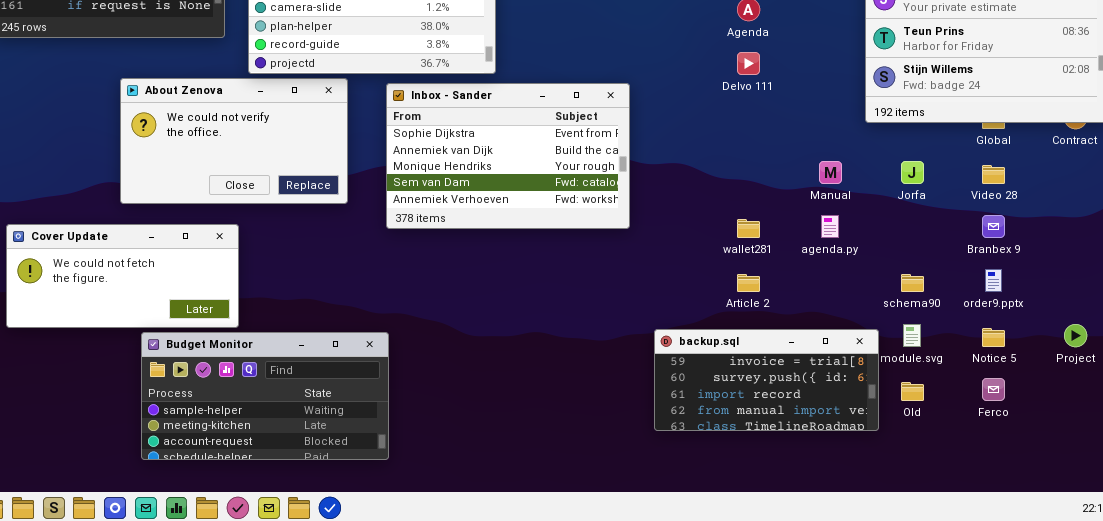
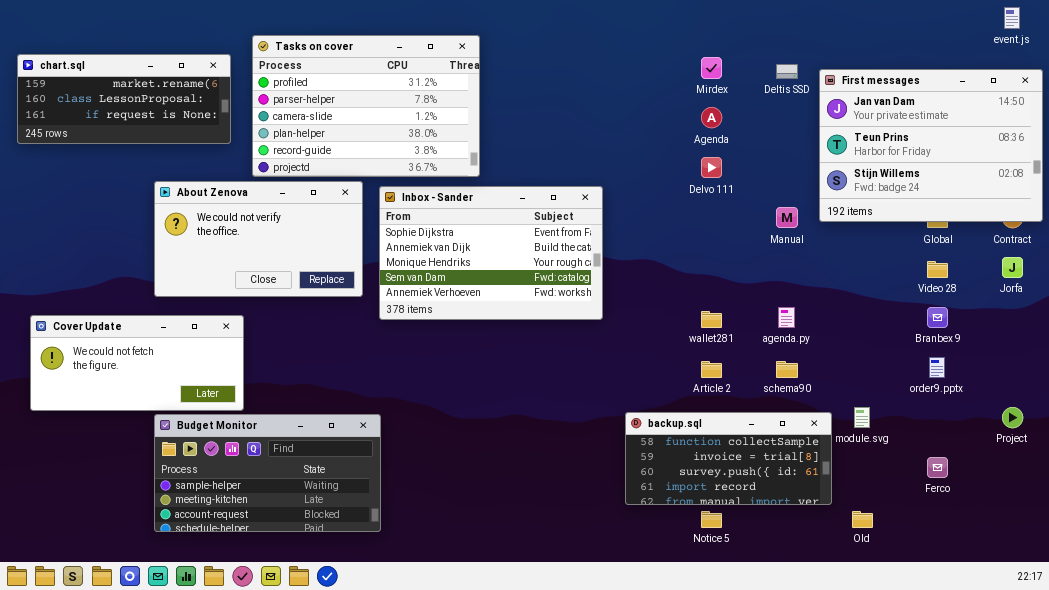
About Zenova: [120,78,348,204] -> [154,181,363,297], moved
Manual: [819,161,842,184] -> [776,207,798,228], moved
Jorfa: [901,161,924,184] -> [1002,257,1023,278], moved
schema90: [901,274,924,292] -> [776,361,798,378], moved
Notice 5: [982,328,1005,347] -> [701,511,722,528], moved
backup.sql: [654,329,879,431] -> [625,412,832,505], scrolled up 1 row
Old: [901,382,924,401] -> [852,511,873,528], moved

